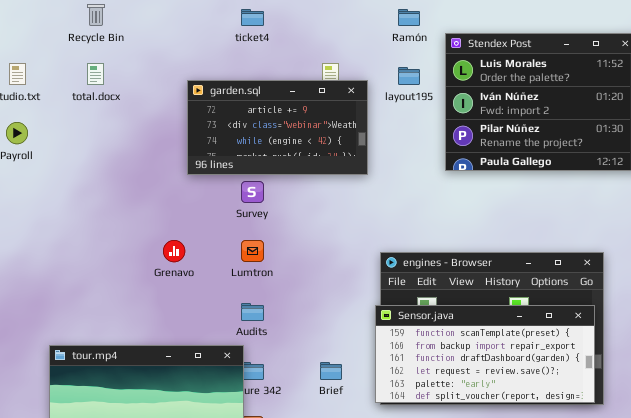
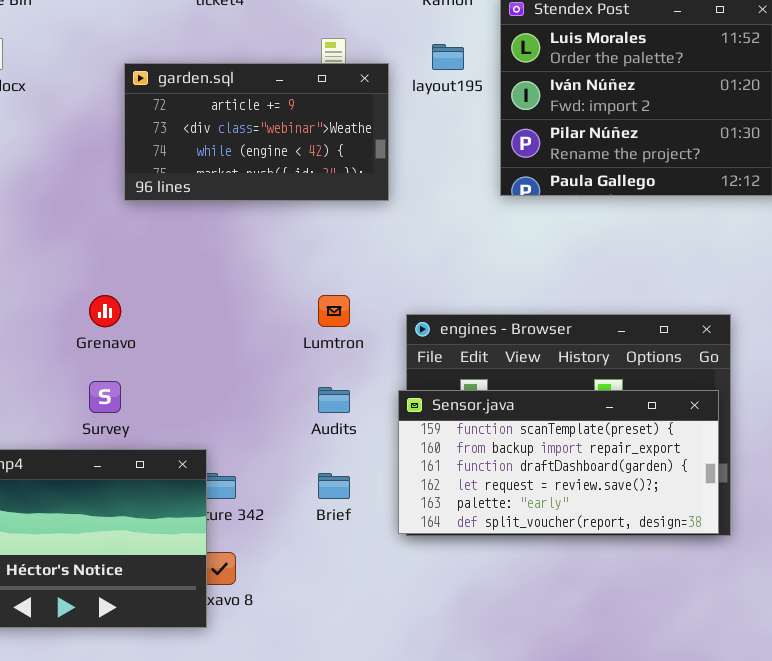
Survey: [241,181,264,203] -> [89,381,121,413], moved
Lumtron: [241,240,264,262] -> [318,295,350,327], moved
Audits: [241,303,264,321] -> [318,387,350,413], moved

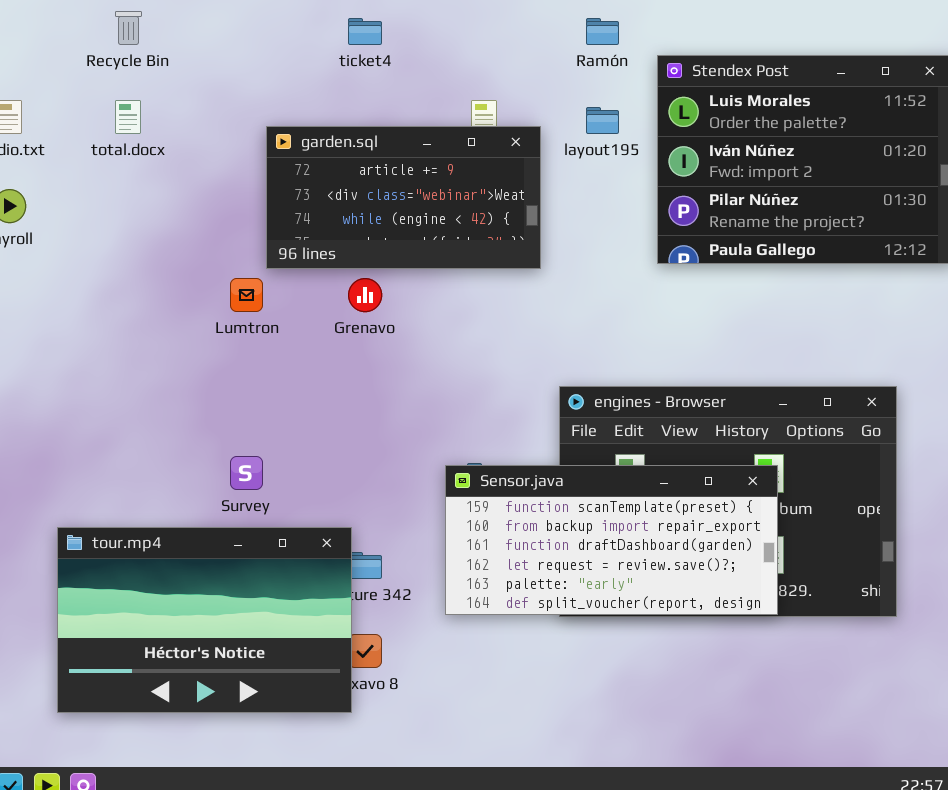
Grenavo: [89,295,121,327] -> [348,278,382,312], moved
Lumtron: [318,295,350,327] -> [230,278,263,312], moved
Sensor.java: [398,390,719,534] -> [445,465,778,615], moved

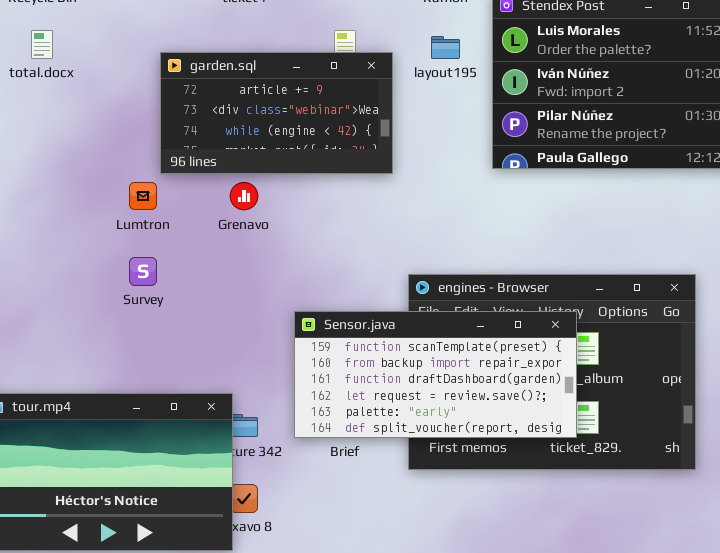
Survey: [230,456,263,490] -> [129,257,157,286], moved
Sensor.java: [445,465,778,615] -> [294,311,577,438], moved

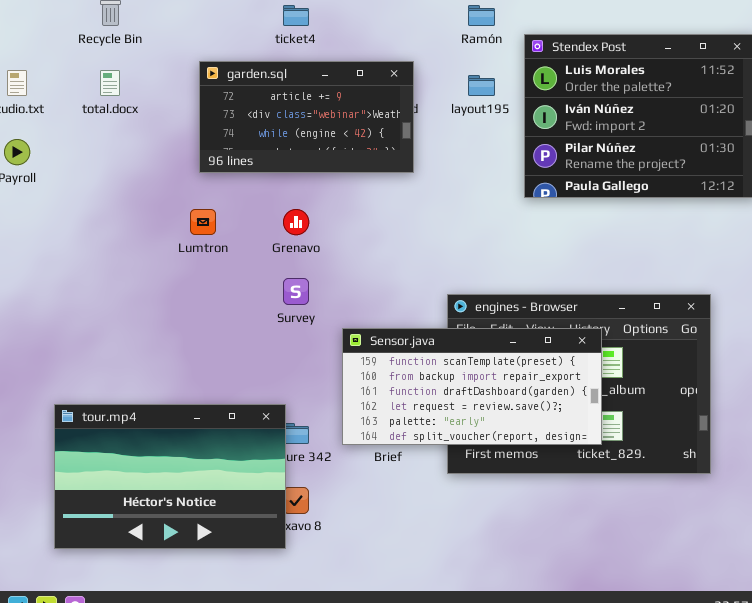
garden.sql: [160,52,393,174] -> [199,61,414,173], moved
Survey: [129,257,157,286] -> [283,278,309,305], moved

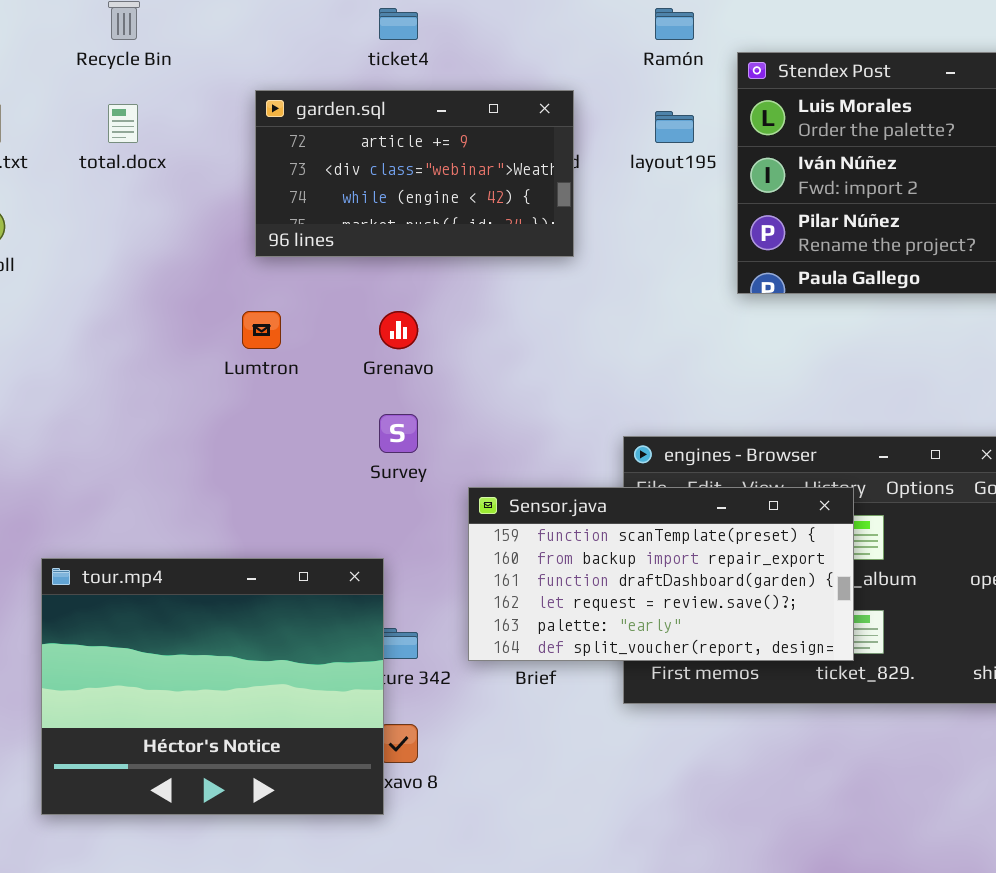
tour.mp4: [54,404,286,549] -> [41,558,384,815], resized

